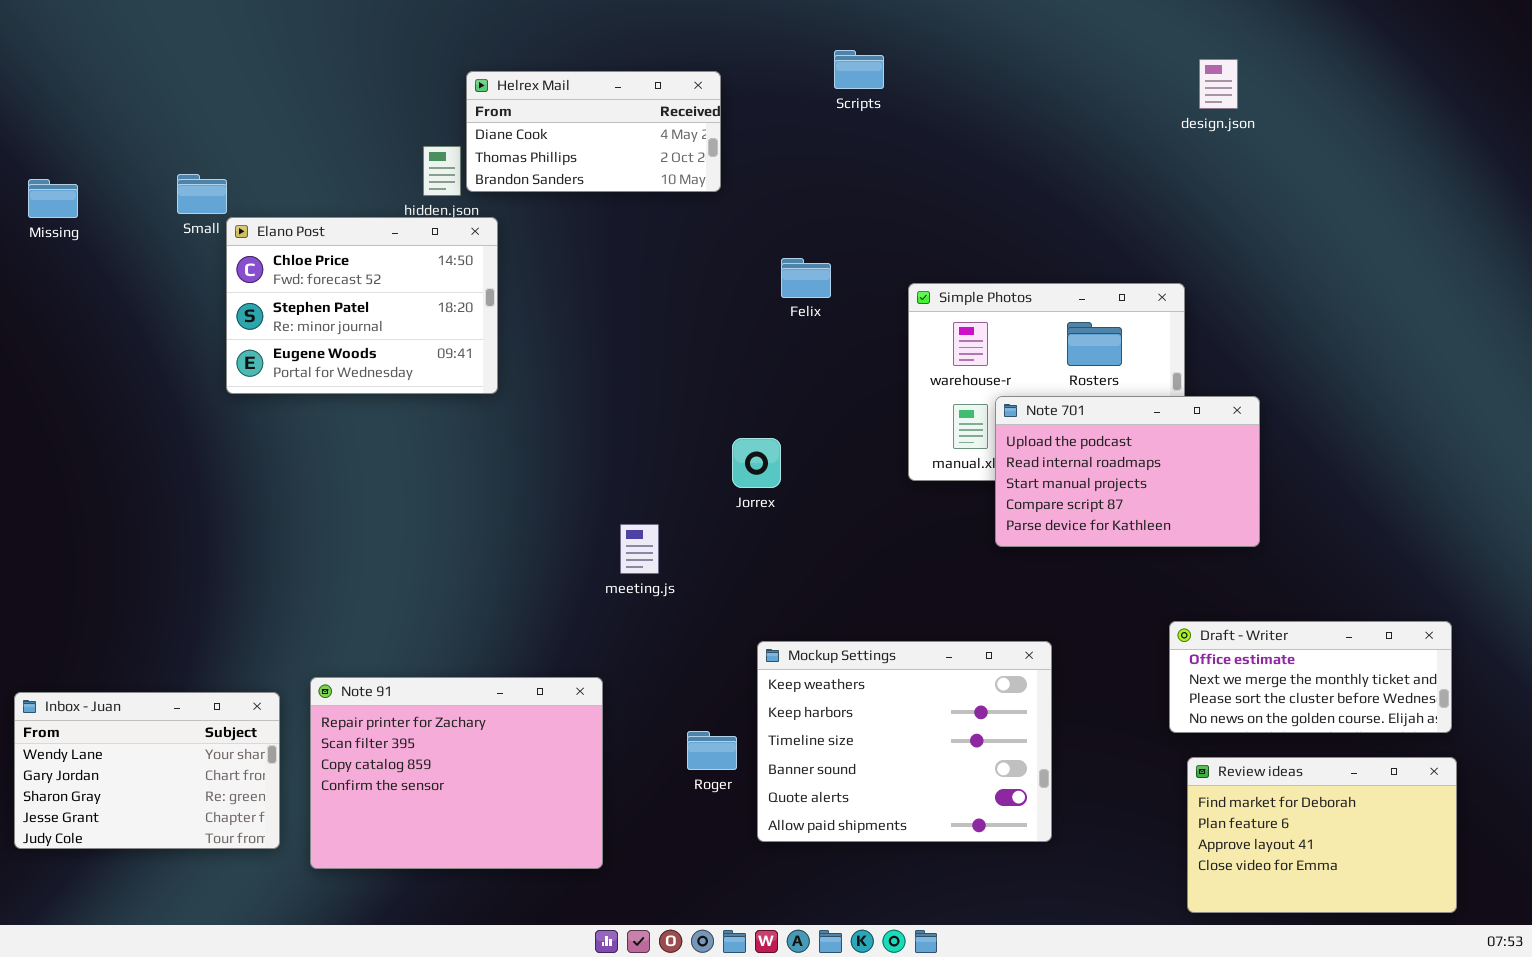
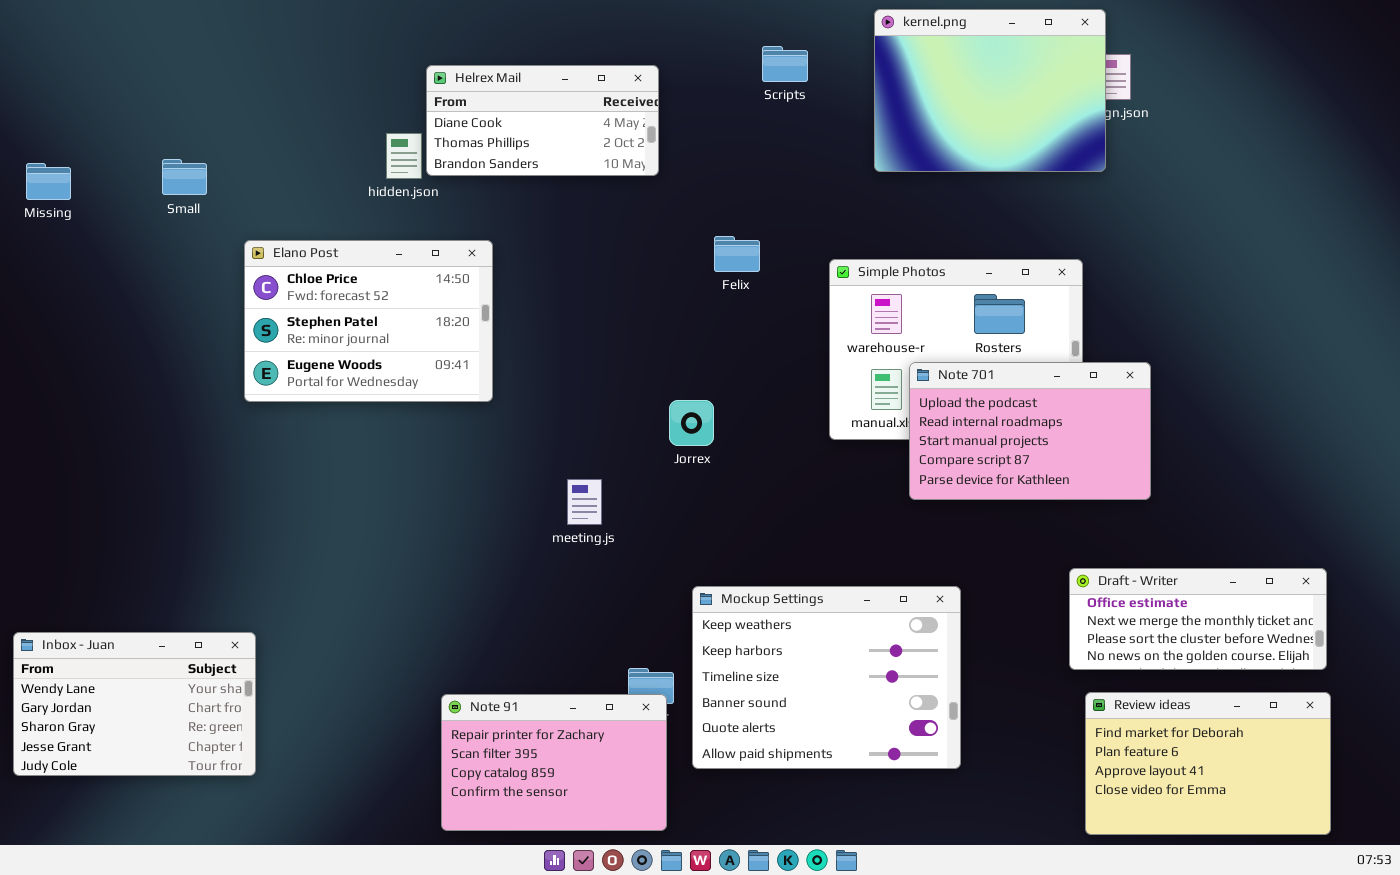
kernel.png: none -> [874,9,1106,172], opened
Elano Post: [226,217,498,394] -> [244,240,493,402], moved
Note 91: [310,677,603,869] -> [441,694,667,831], moved, resized

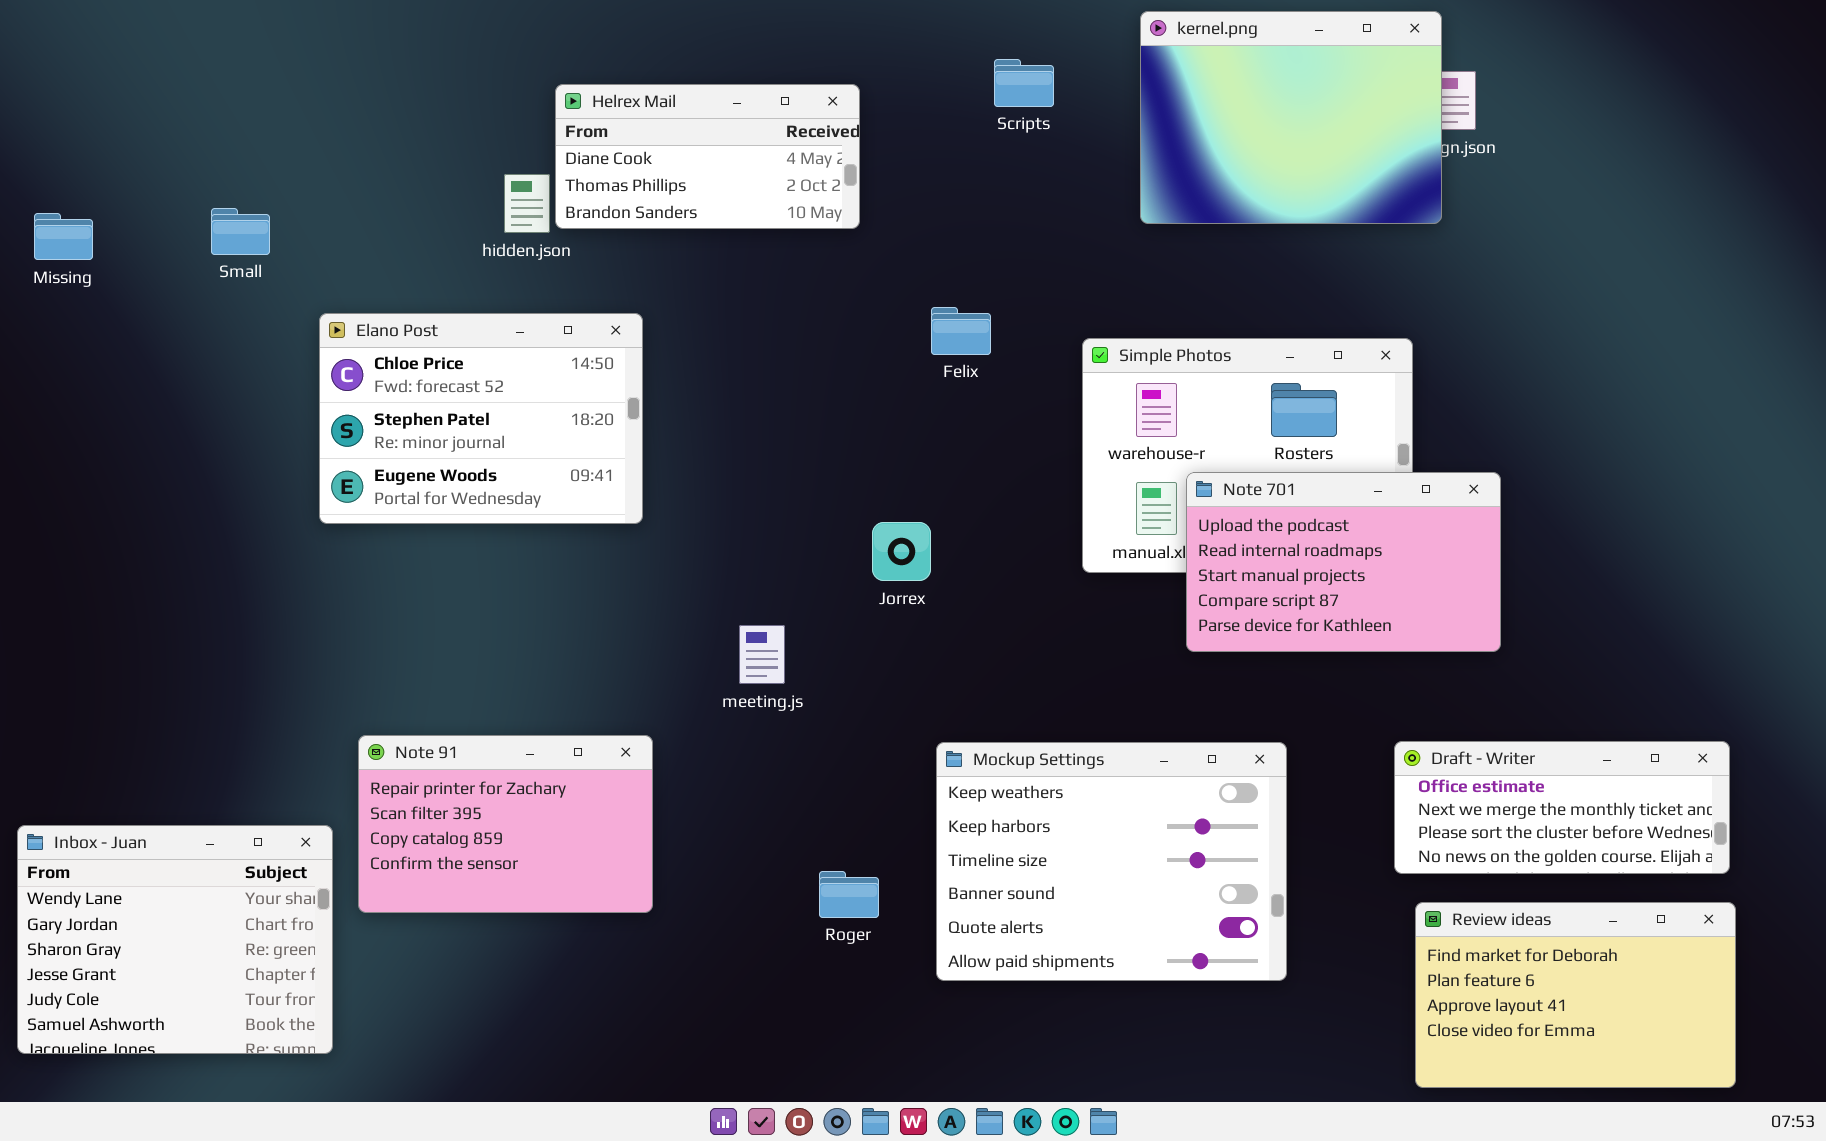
Mockup Settings: [692,586,961,769] -> [936,742,1287,981], moved
Inbox - Juan: [13,632,256,776] -> [17,825,333,1054], resized
Note 91: [441,694,667,831] -> [358,735,653,913], moved

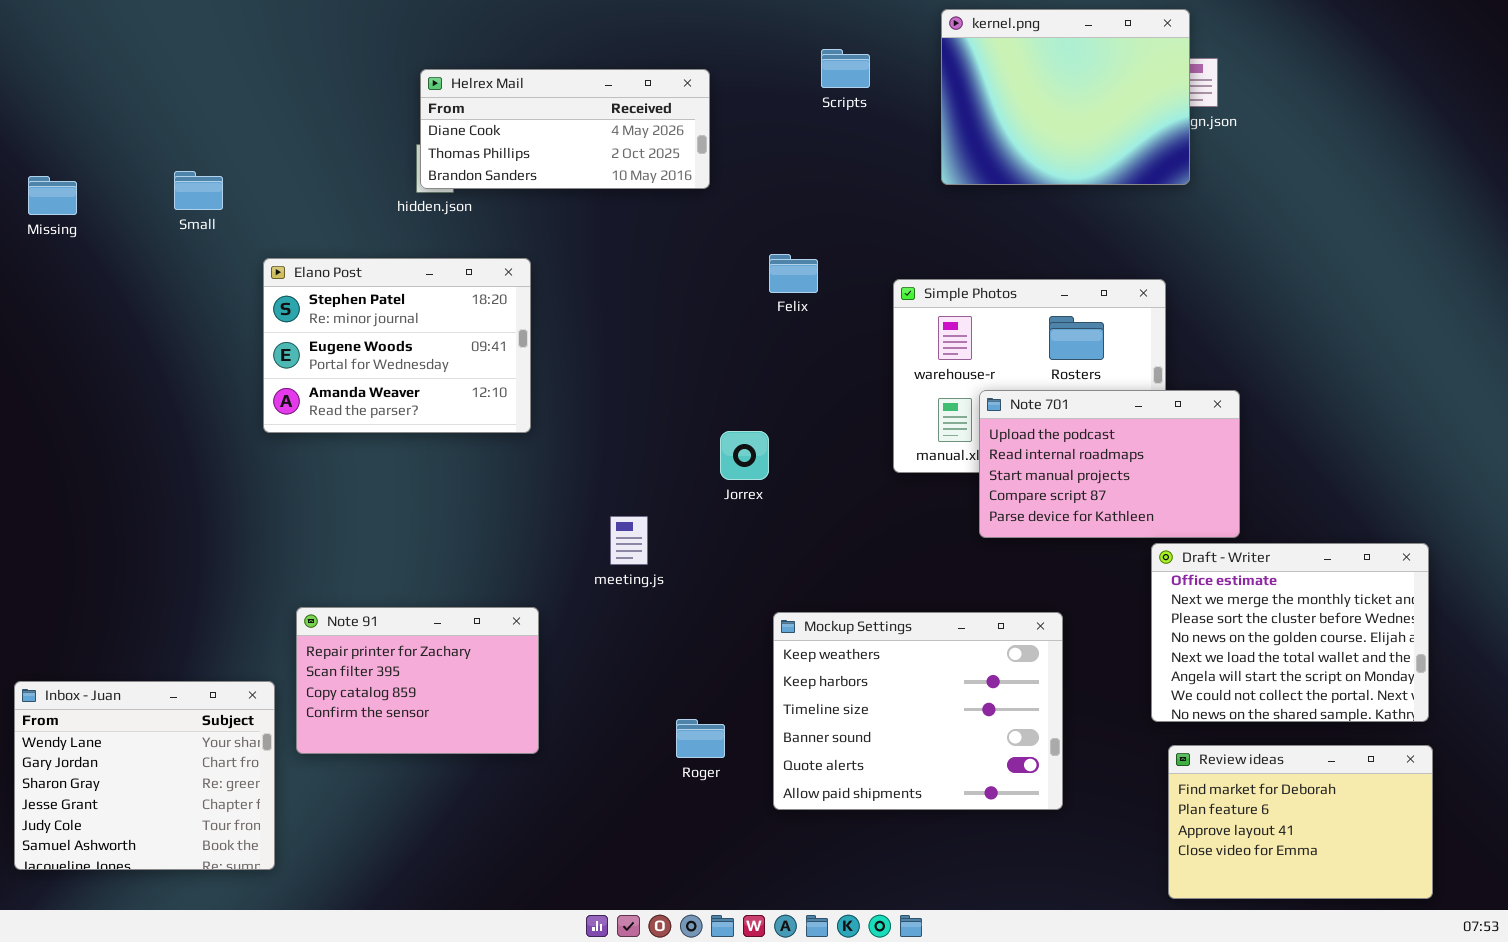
Helrex Mail: [555,84,860,229] -> [420,69,710,189], resized
Elano Post: [319,313,643,524] -> [263,258,531,433], scrolled down 1 row
Draft - Writer: [1394,741,1730,874] -> [1151,543,1429,722], resized

